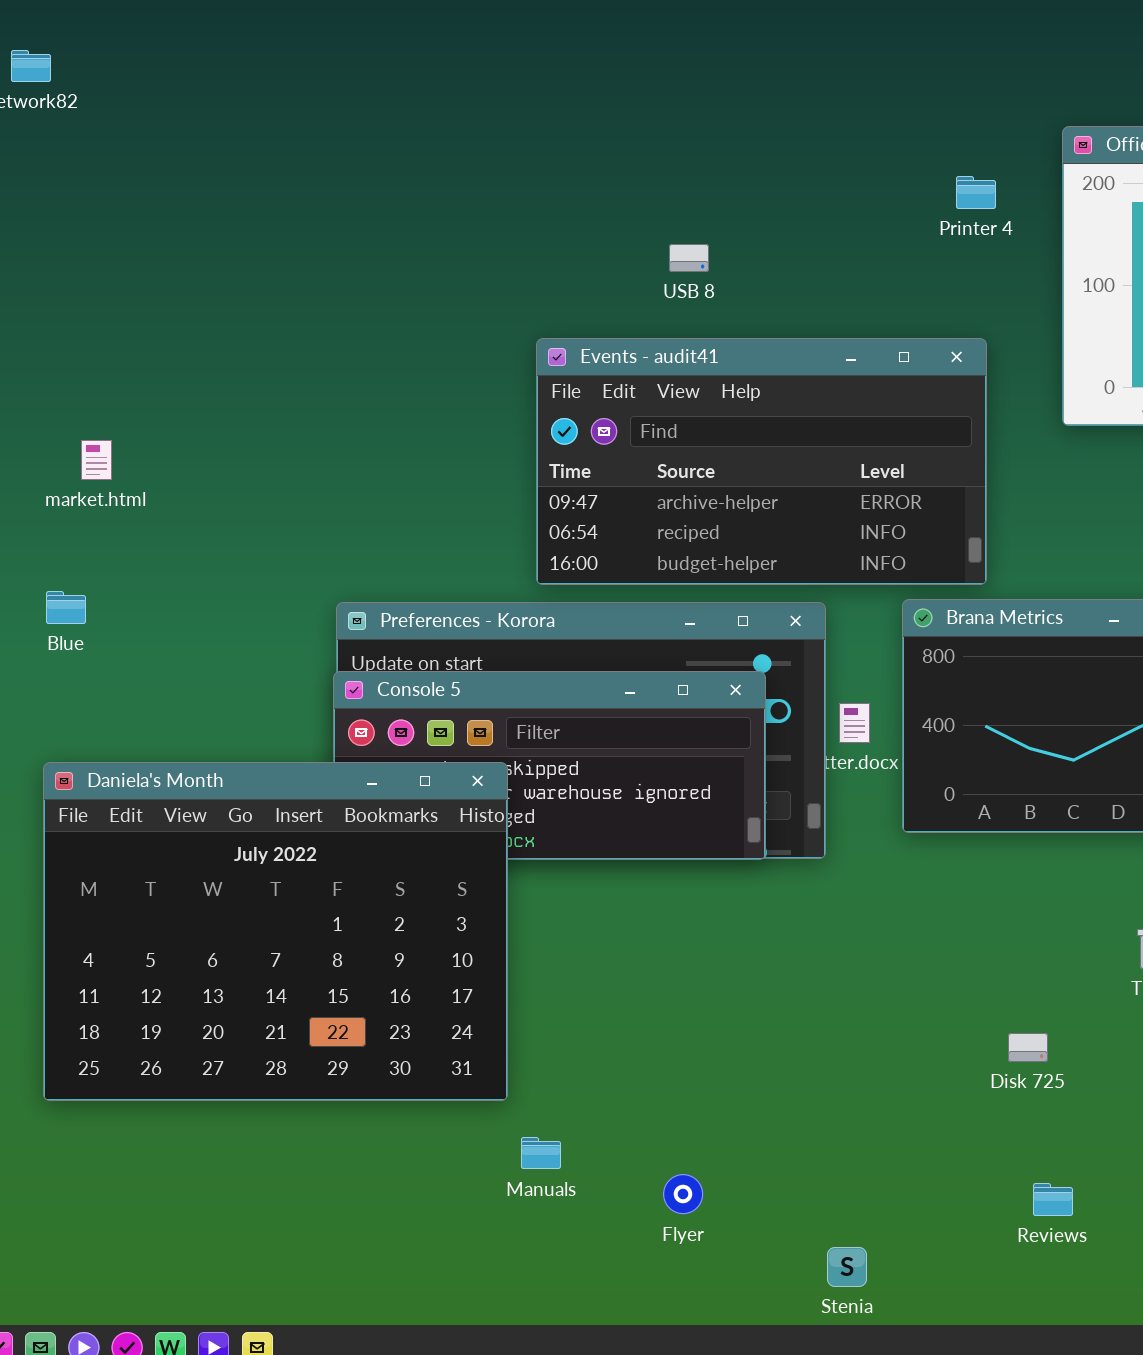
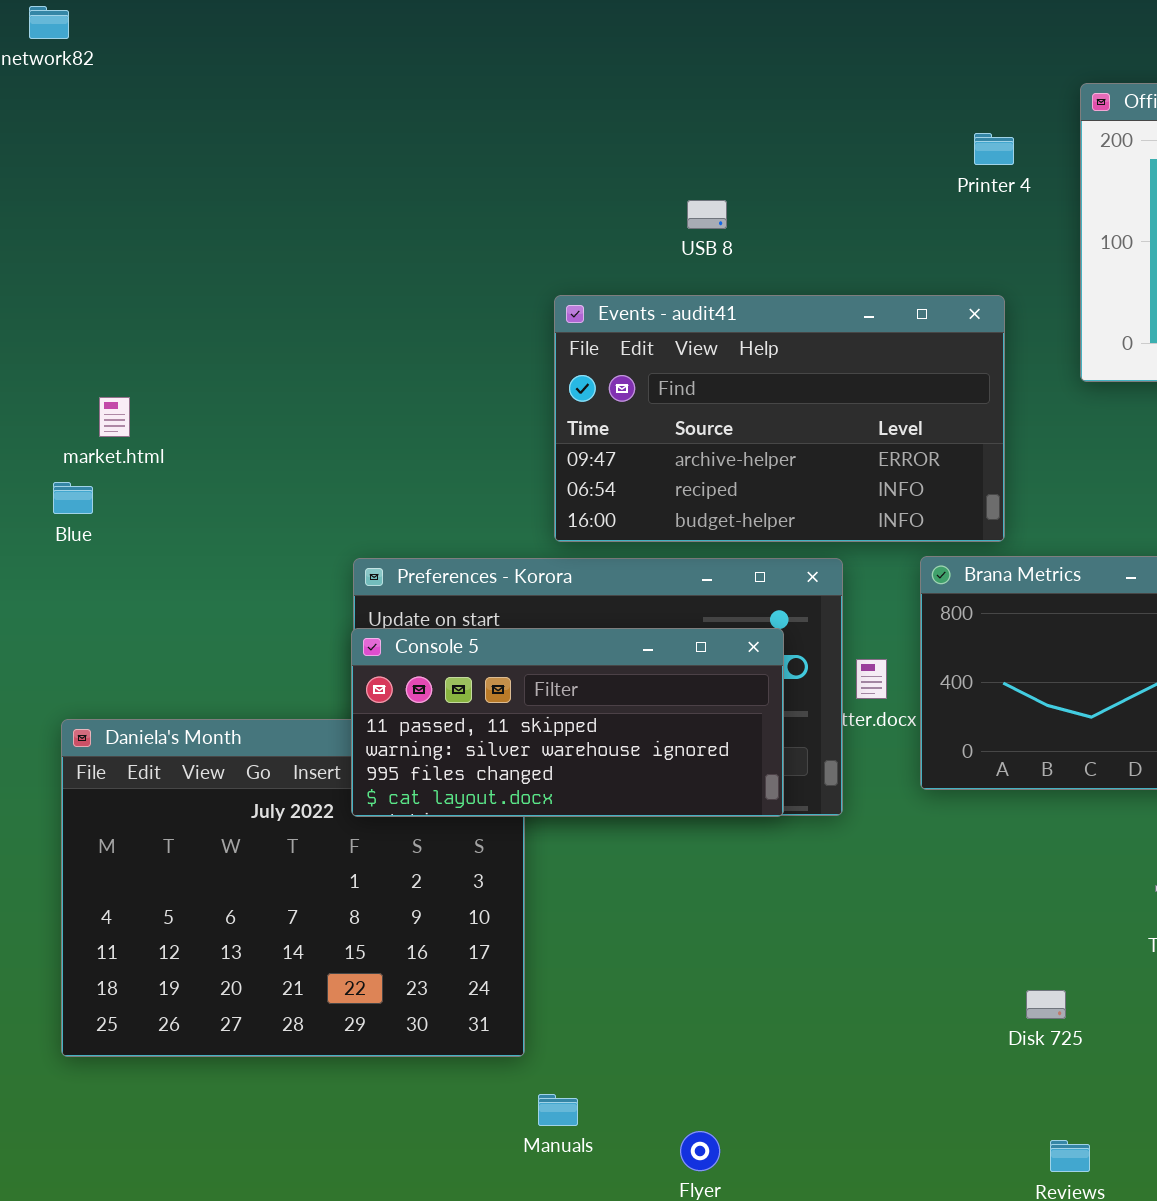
Blue: [46,591,86,624] -> [53,482,93,514], moved
Console 5: [333,671,766,860] -> [351,628,784,817], raised

